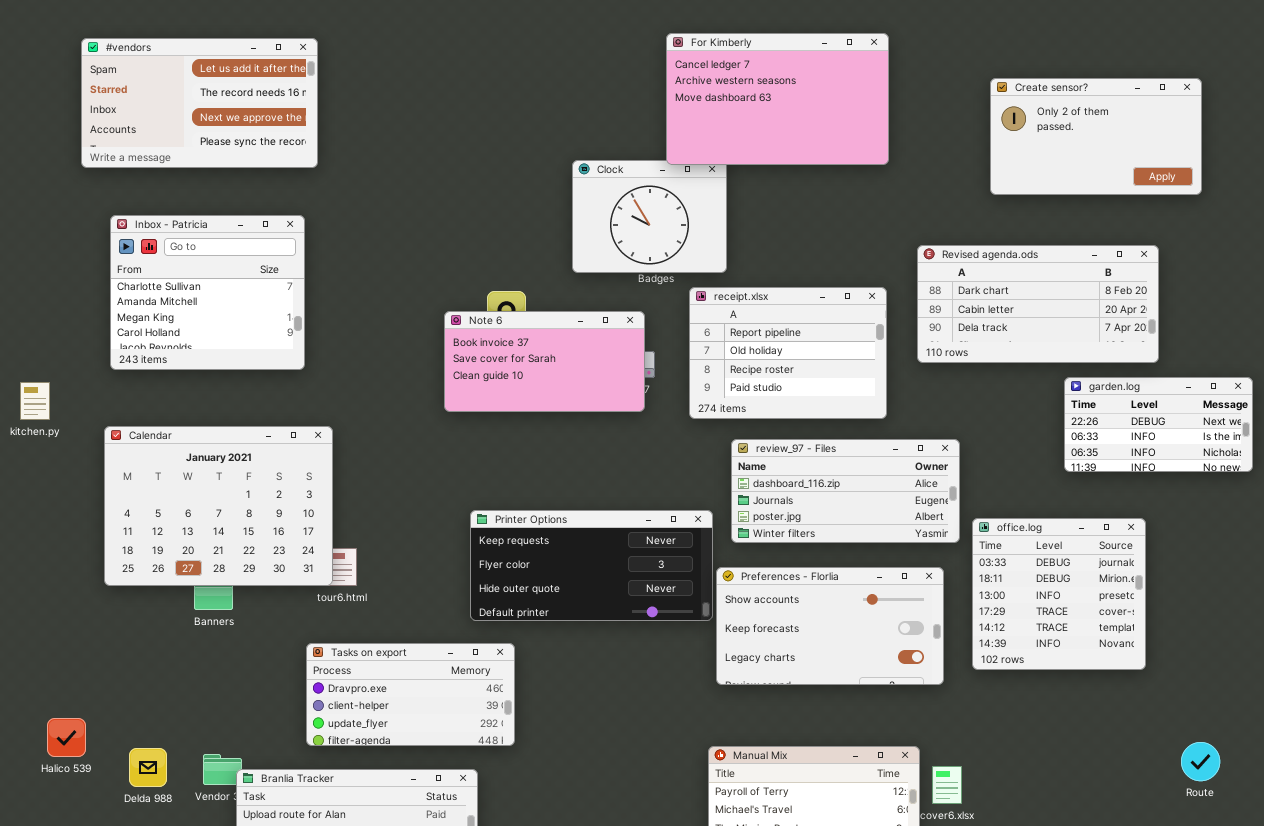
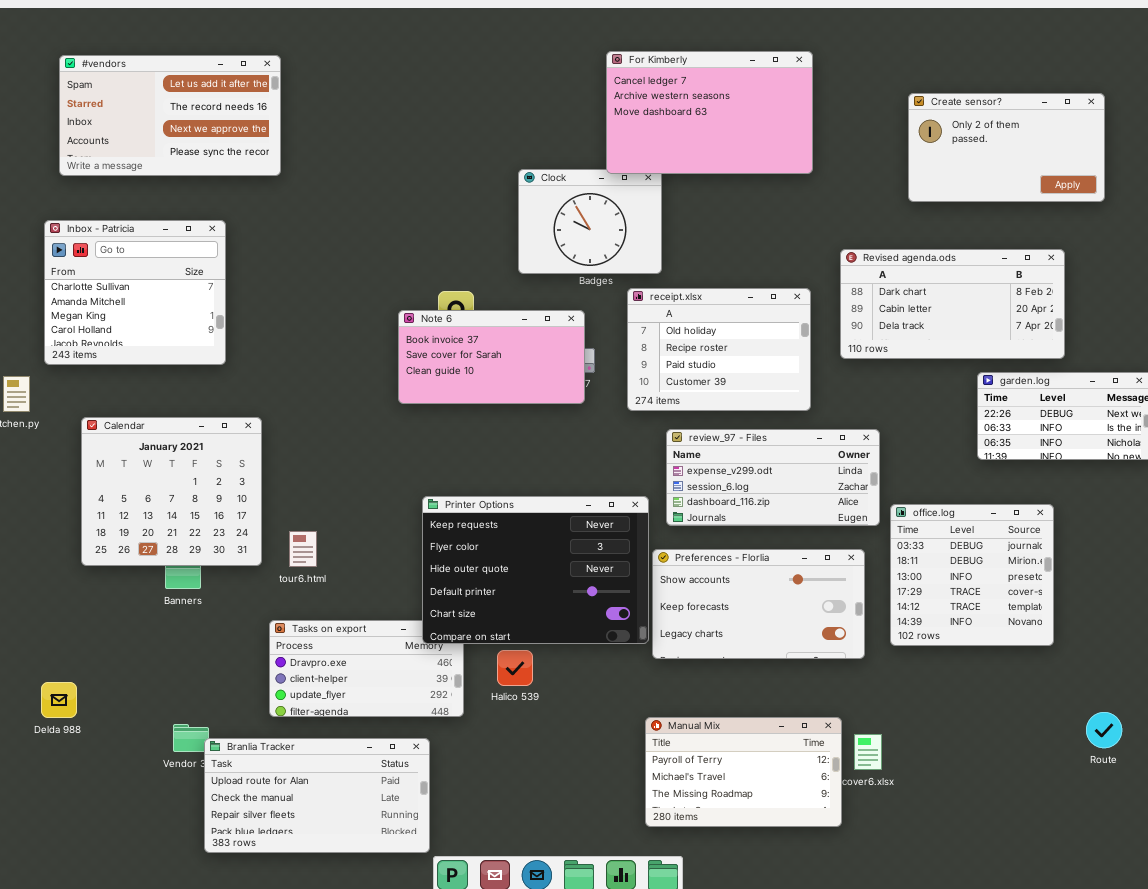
Inbox - Patricia: [110,215,305,370] -> [44,220,226,365], moved
receipt.xlsx: [689,287,887,419] -> [627,288,811,411], scrolled down 1 row
Calendar: [104,426,333,586] -> [81,417,262,566], resized
review_97 - Files: [731,439,960,543] -> [666,429,880,526], scrolled up 2 rows
Printer Options: [470,510,713,621] -> [422,496,649,644], resized
Halico 539: [47,718,86,757] -> [497,650,533,686], moved
Delda 988: [129,748,167,787] -> [41,682,77,718], moved

